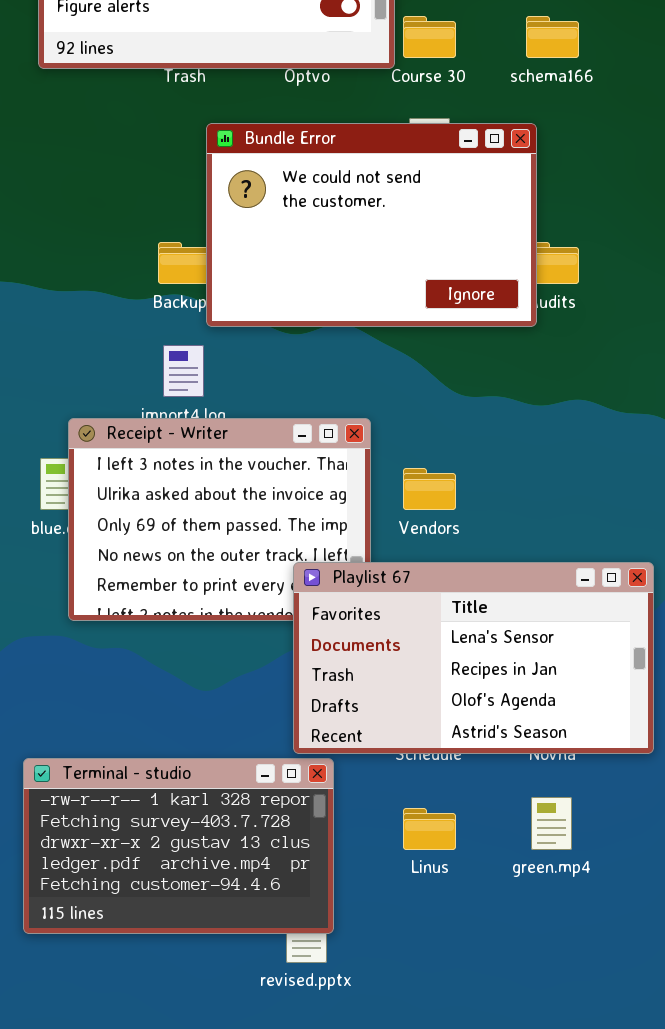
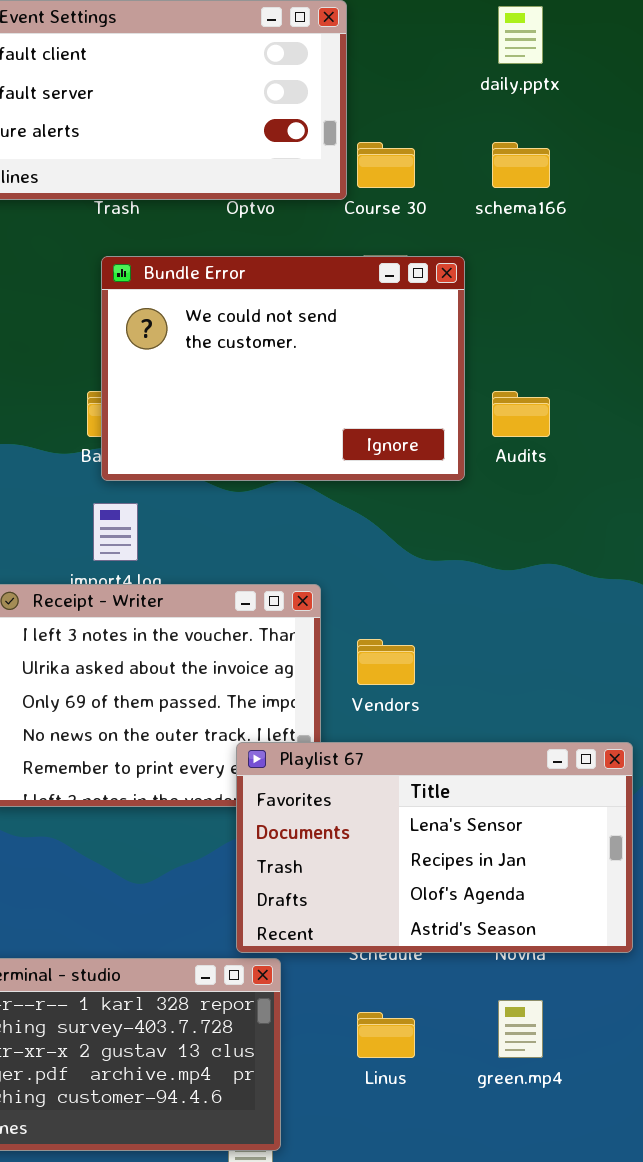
Bundle Error: [206,123,537,327] -> [101,256,465,481], moved

